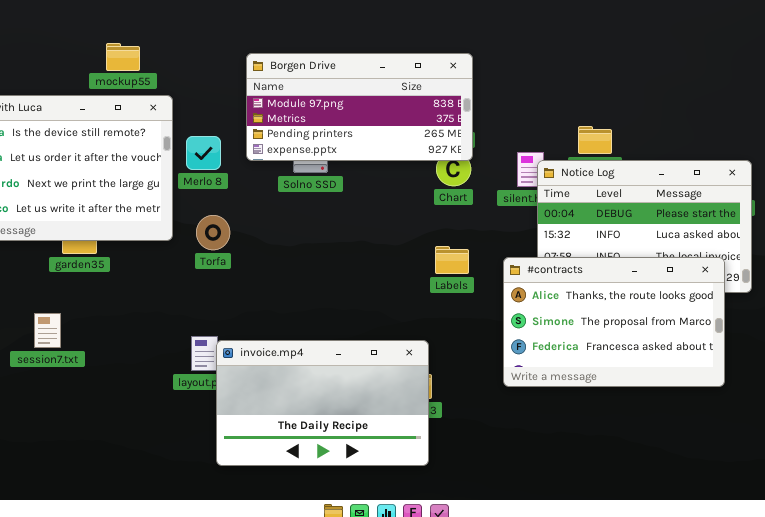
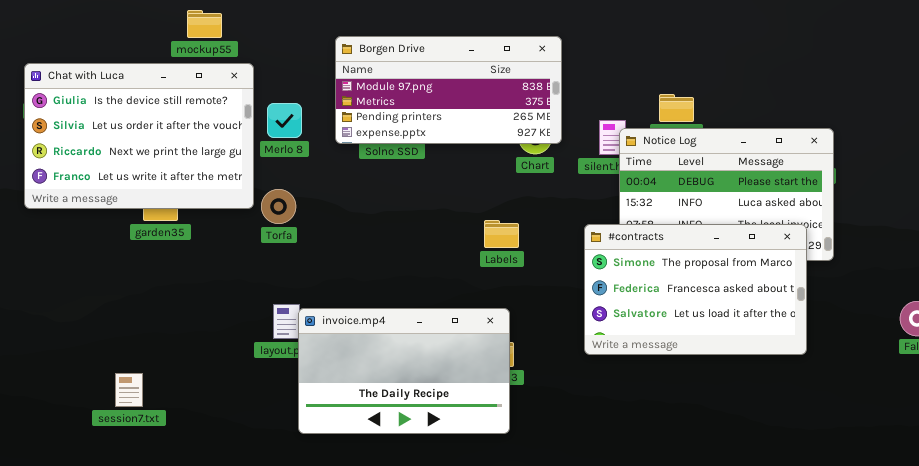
Borgen Drive: [246,53,473,161] -> [335,36,562,144], moved
Torfa: [196,215,230,250] -> [261,189,296,224], moved
Labels: [435,246,469,274] -> [484,220,519,248], moved
#contracts: [503,257,725,387] -> [584,224,807,355], scrolled down 1 row
session7.txt: [34,313,61,348] -> [115,373,143,407], moved

